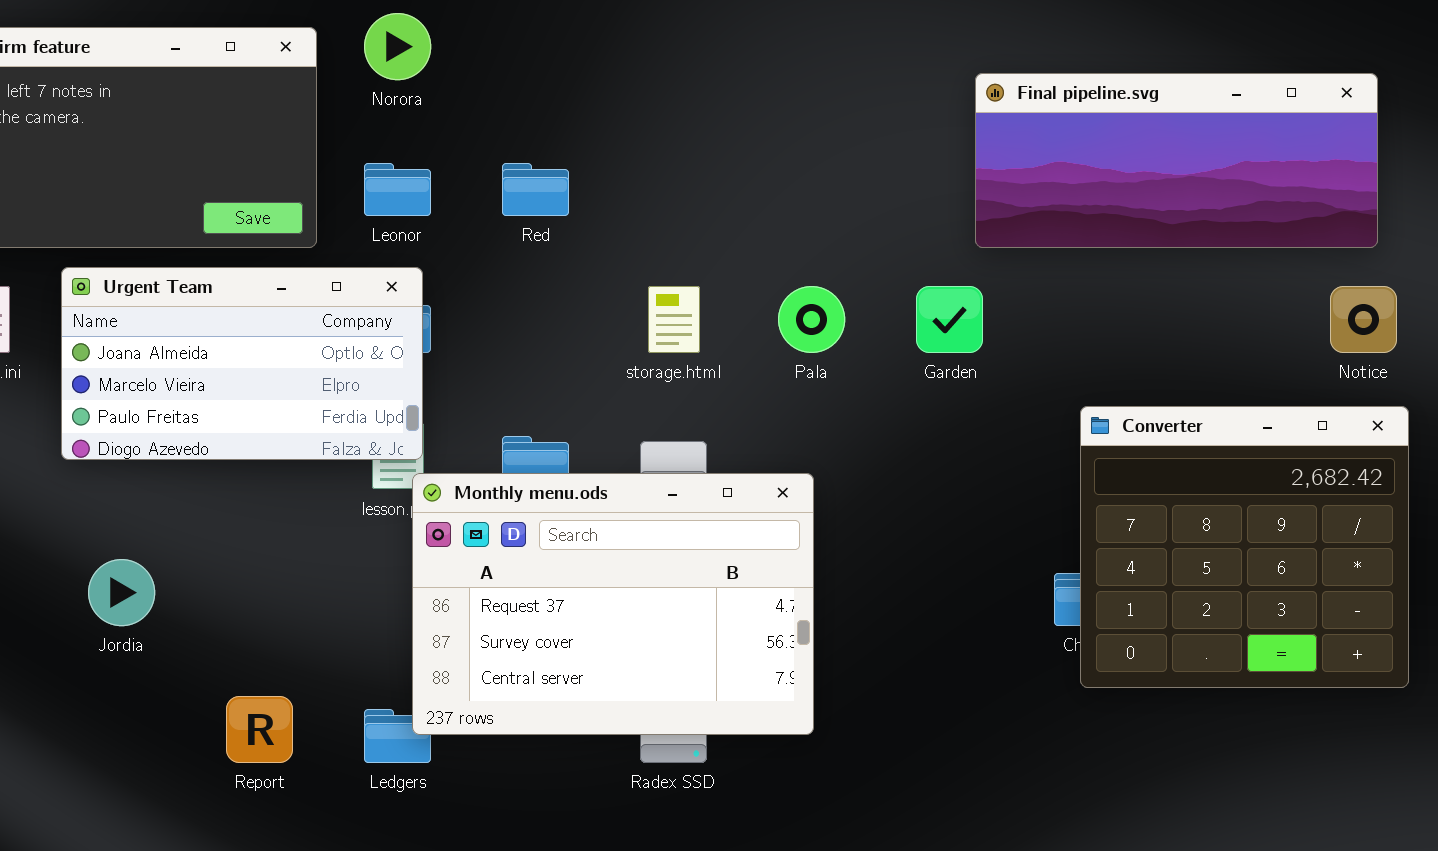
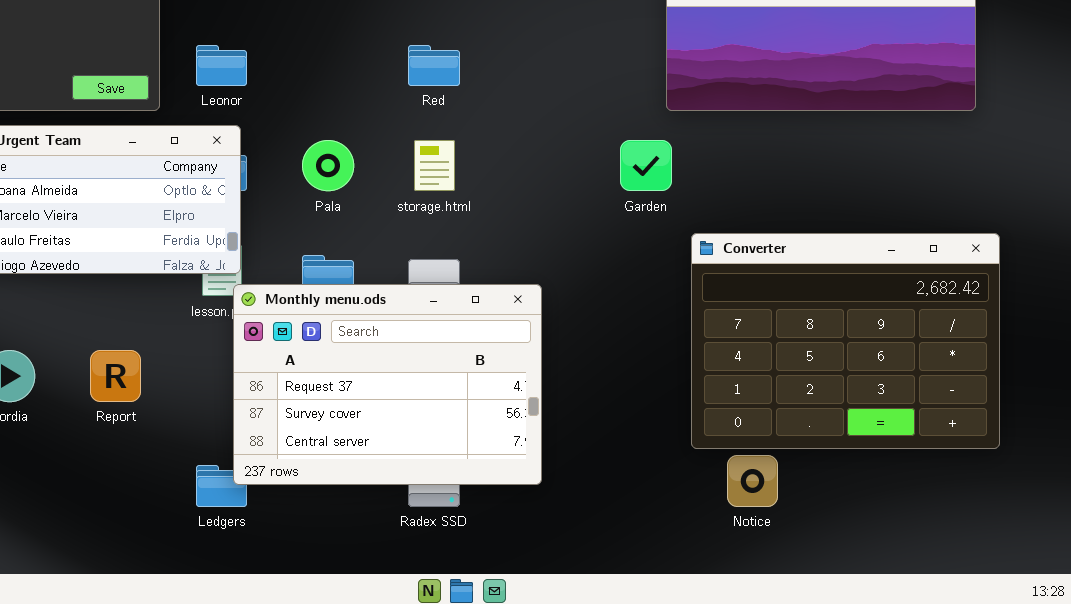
Red: [502,163,569,216] -> [408,45,460,86], moved
Pala: [778,286,845,353] -> [302,140,354,191], moved
Notice: [1330,286,1397,353] -> [727,455,778,507], moved
Converter: [1080,406,1409,688] -> [691,233,1000,449], resized
Report: [226,696,293,763] -> [90,350,141,402], moved

